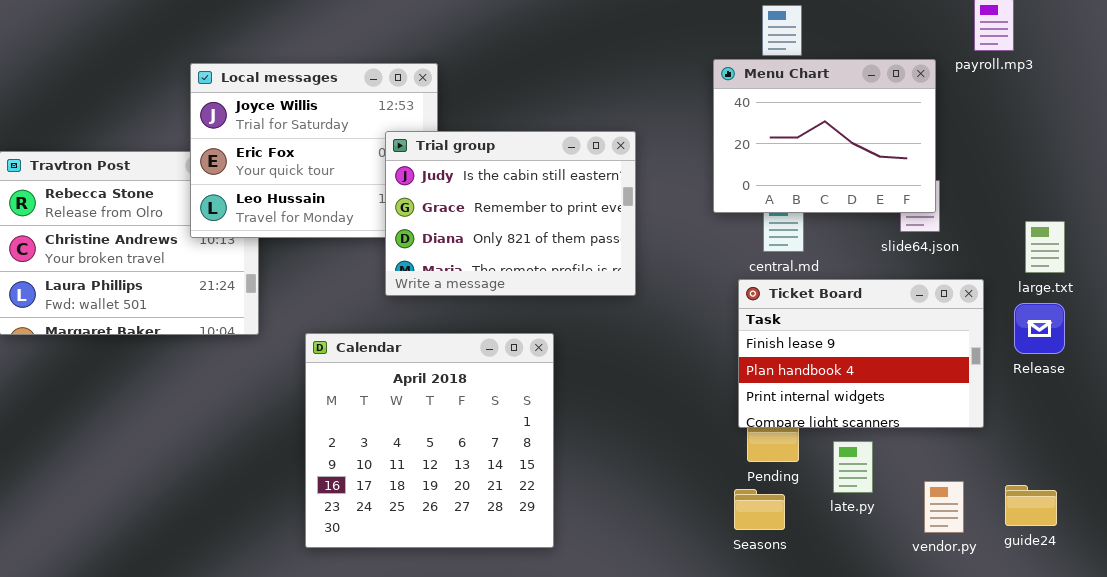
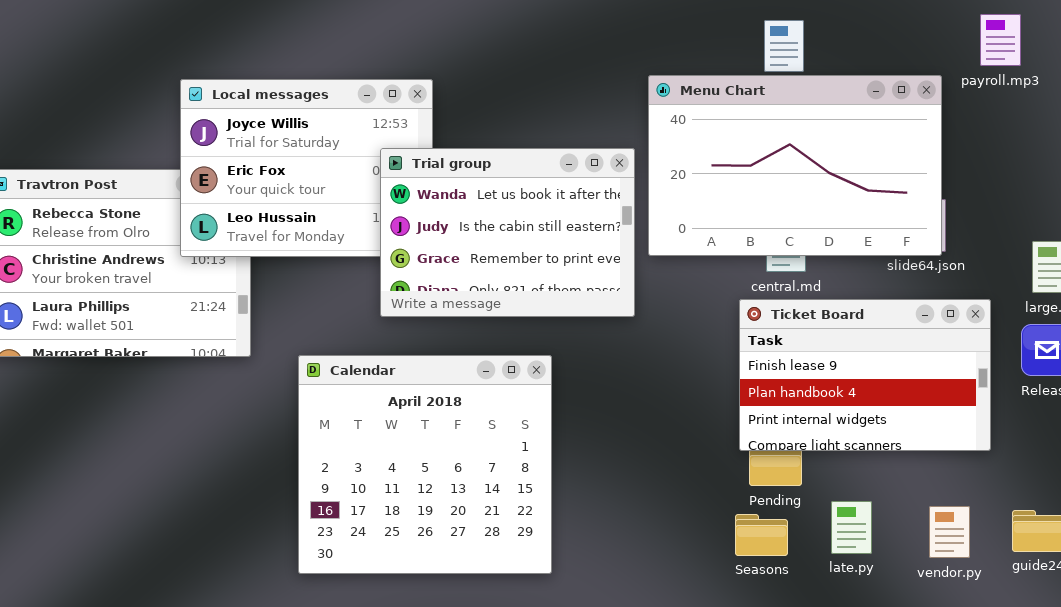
Menu Chart: [713,59,936,213] -> [648,75,942,256], resized
Trial group: [385,131,636,296] -> [380,148,635,317], scrolled up 1 row
late.py: [833,441,873,493] -> [831,501,872,554], moved

